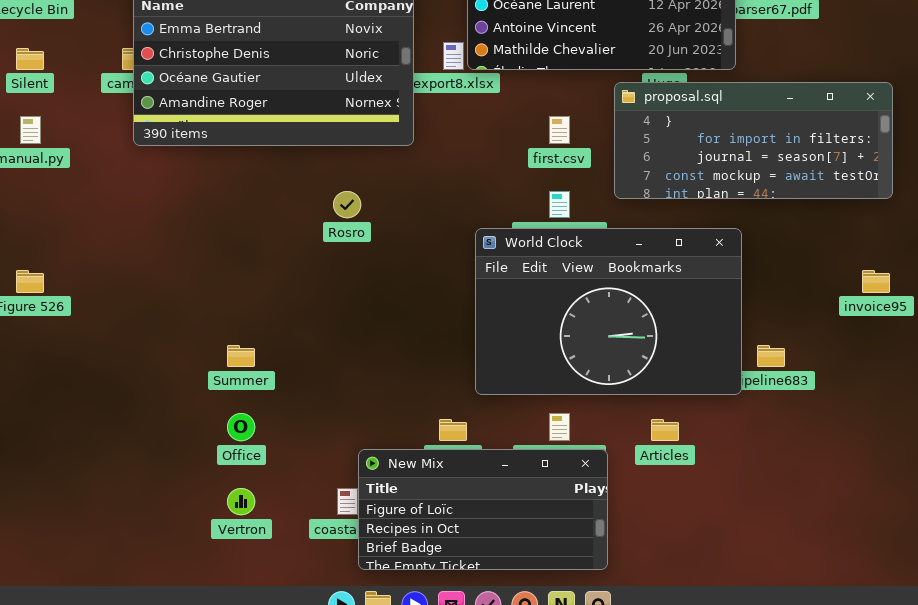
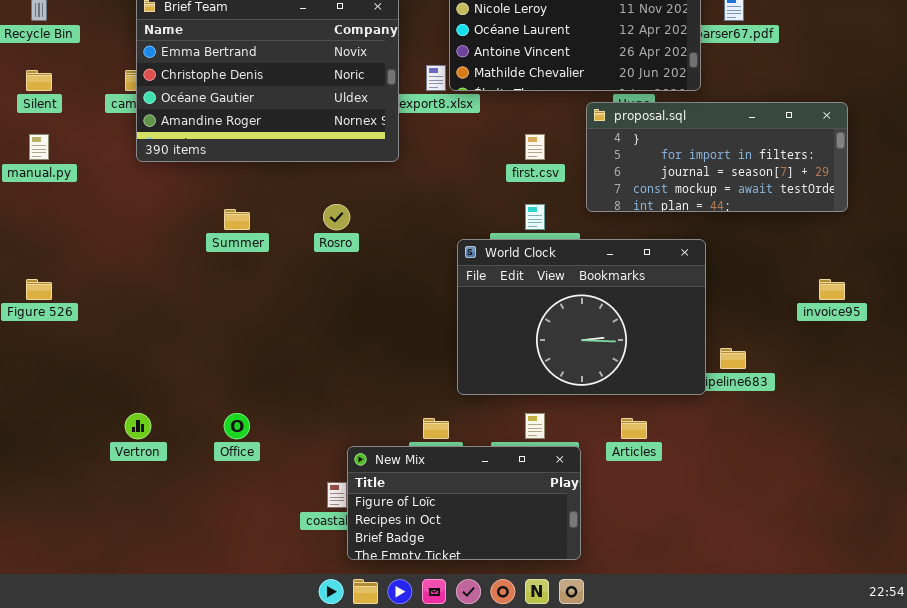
Summer: [227,345,255,367] -> [224,209,250,230], moved
Vertron: [227,488,255,515] -> [125,413,151,439], moved

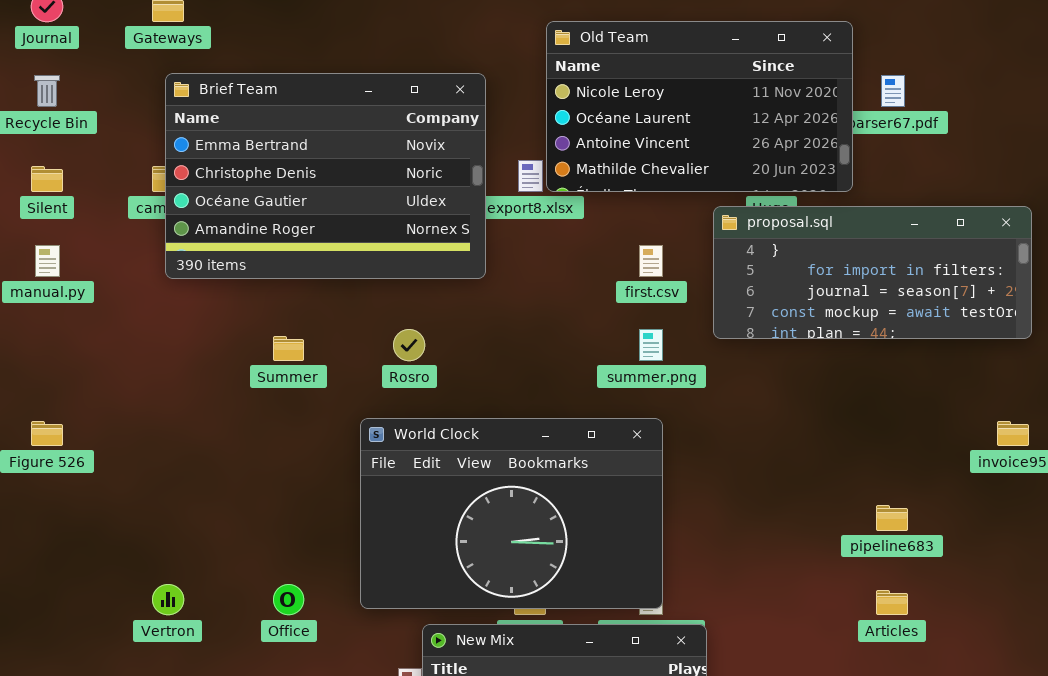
World Clock: [457,239,706,395] -> [360,418,663,609], moved
Articles: [621,418,647,439] -> [876,590,908,615], moved

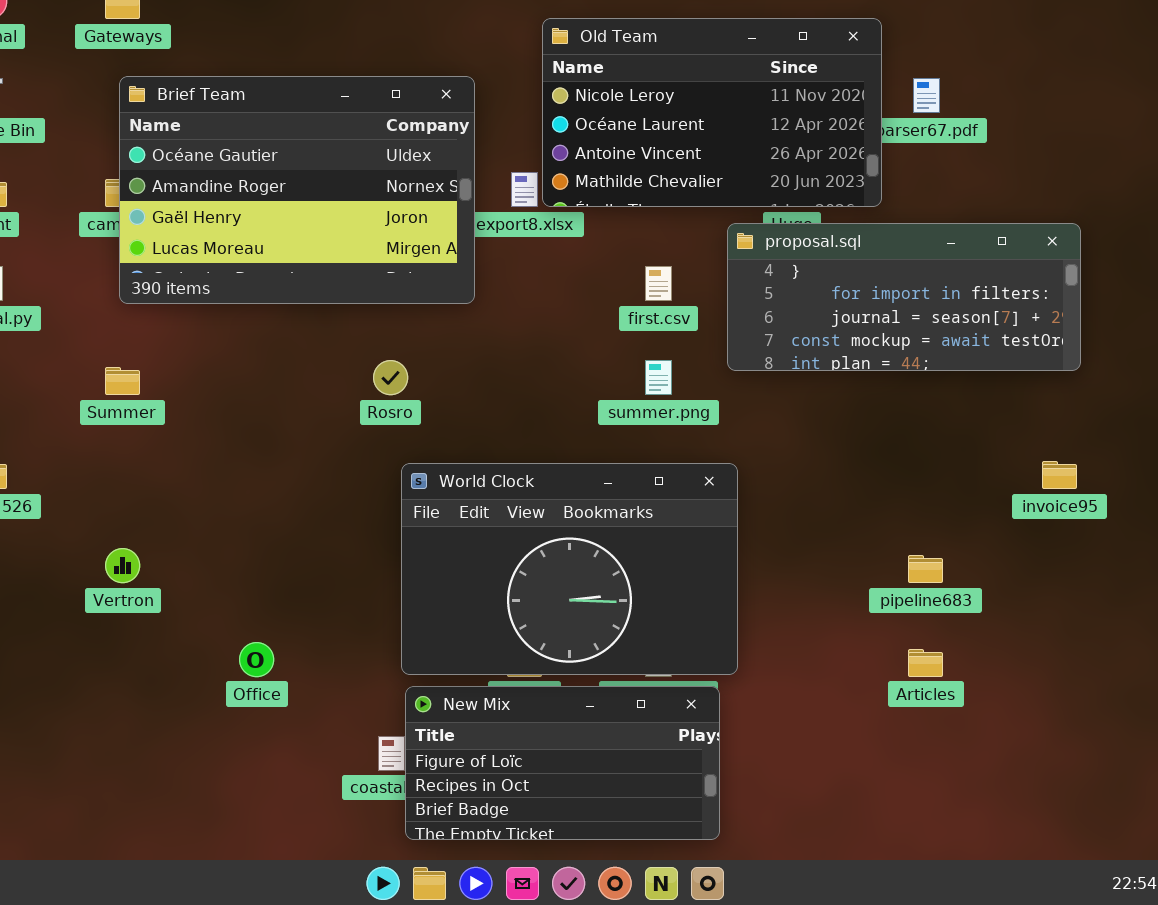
Brief Team: [165,73,486,279] -> [119,76,475,304], scrolled down 2 rows
Summer: [273,336,304,361] -> [105,367,140,395], moved
World Clock: [360,418,663,609] -> [401,463,738,675], moved
Vertron: [152,584,184,615] -> [105,548,140,583], moved

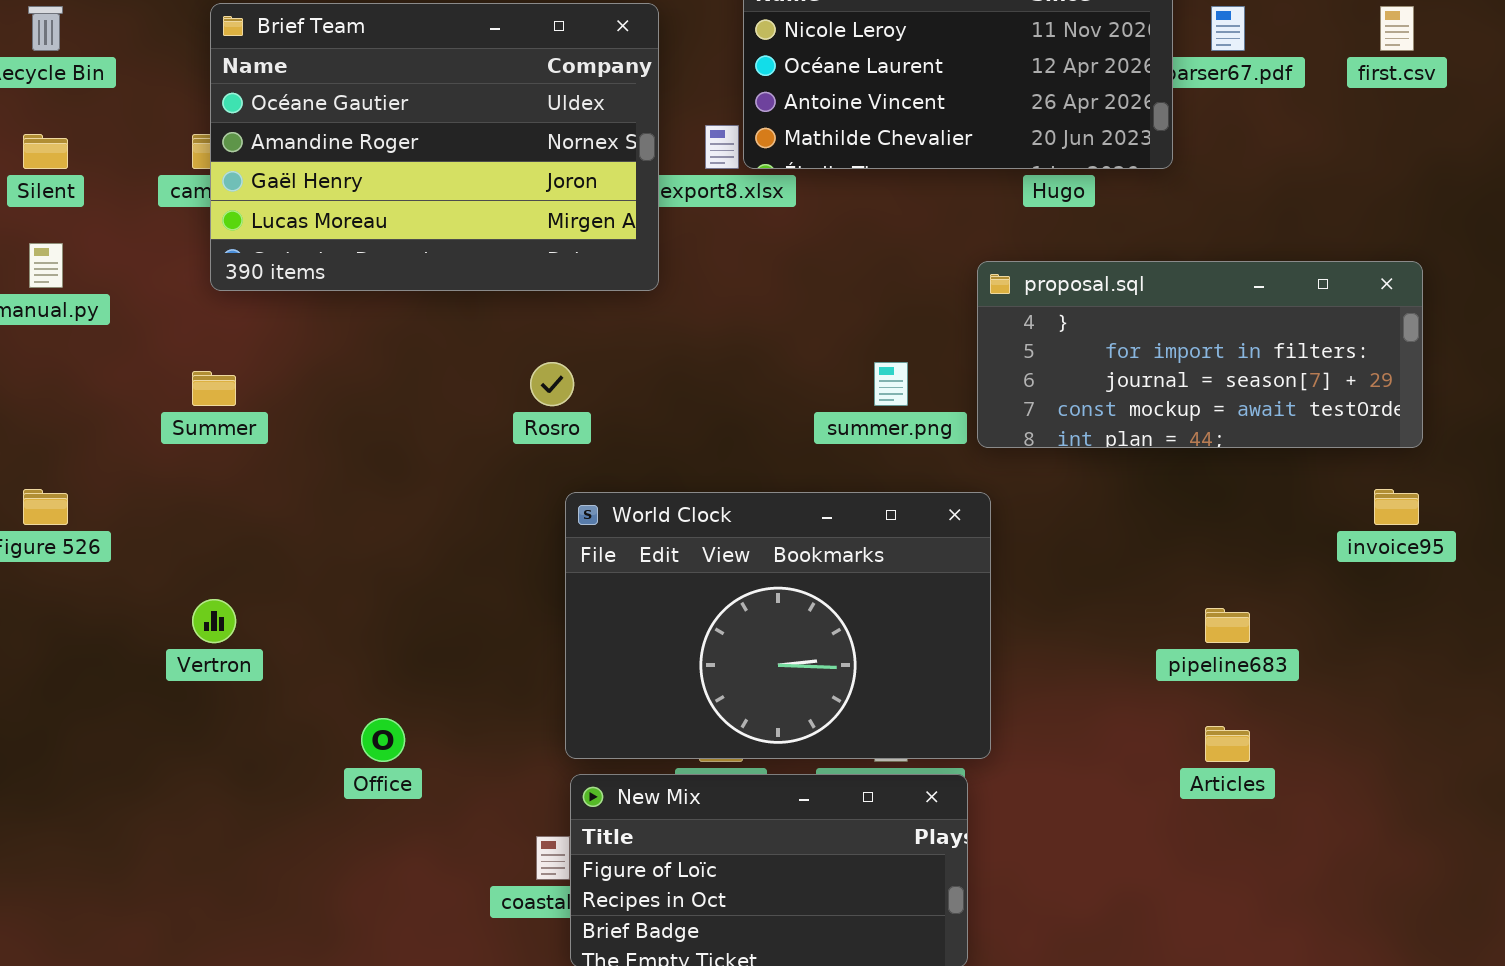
proposal.sql: [727,223,1081,371] -> [977,261,1423,448], moved
first.csv: [645,266,672,301] -> [1380,6,1414,51], moved

